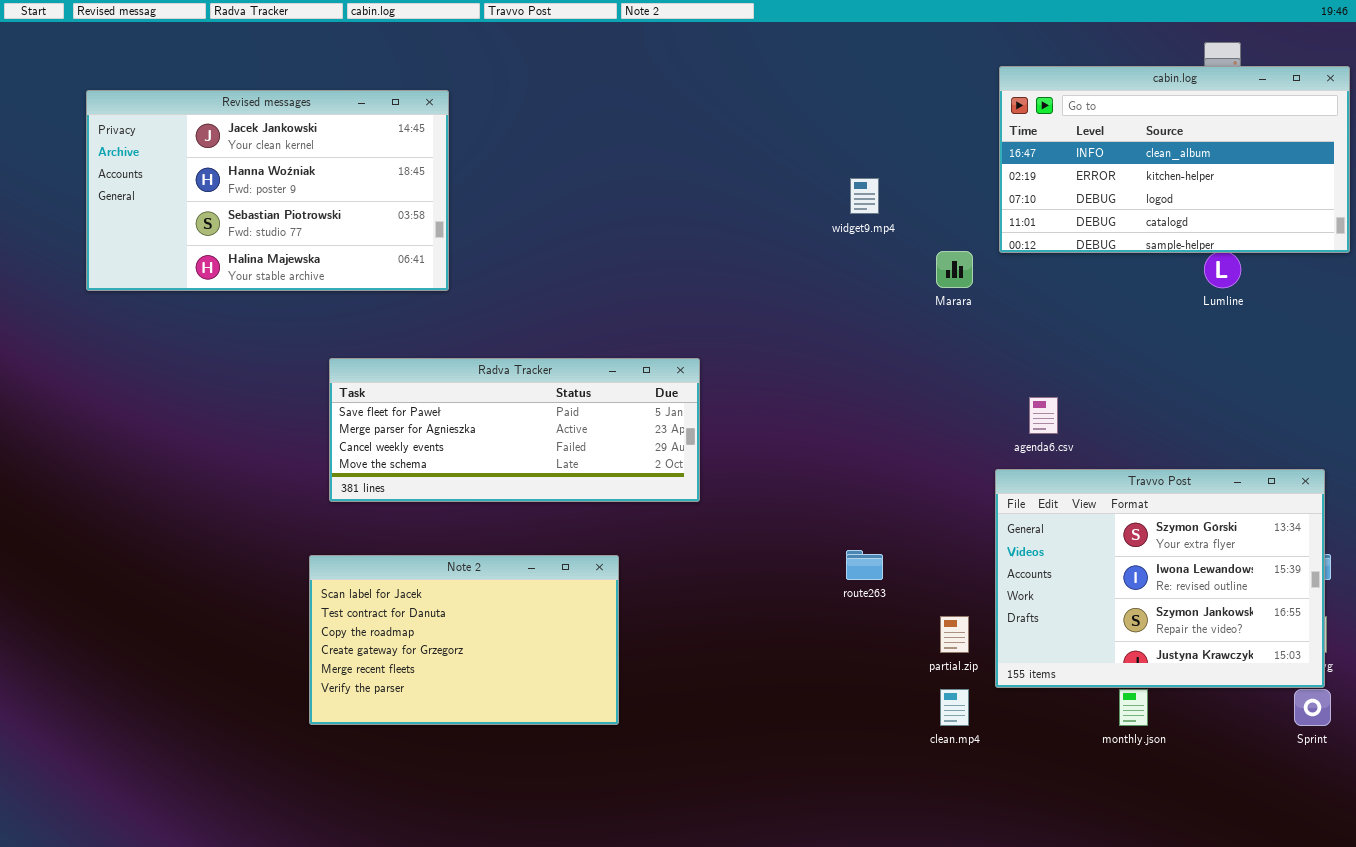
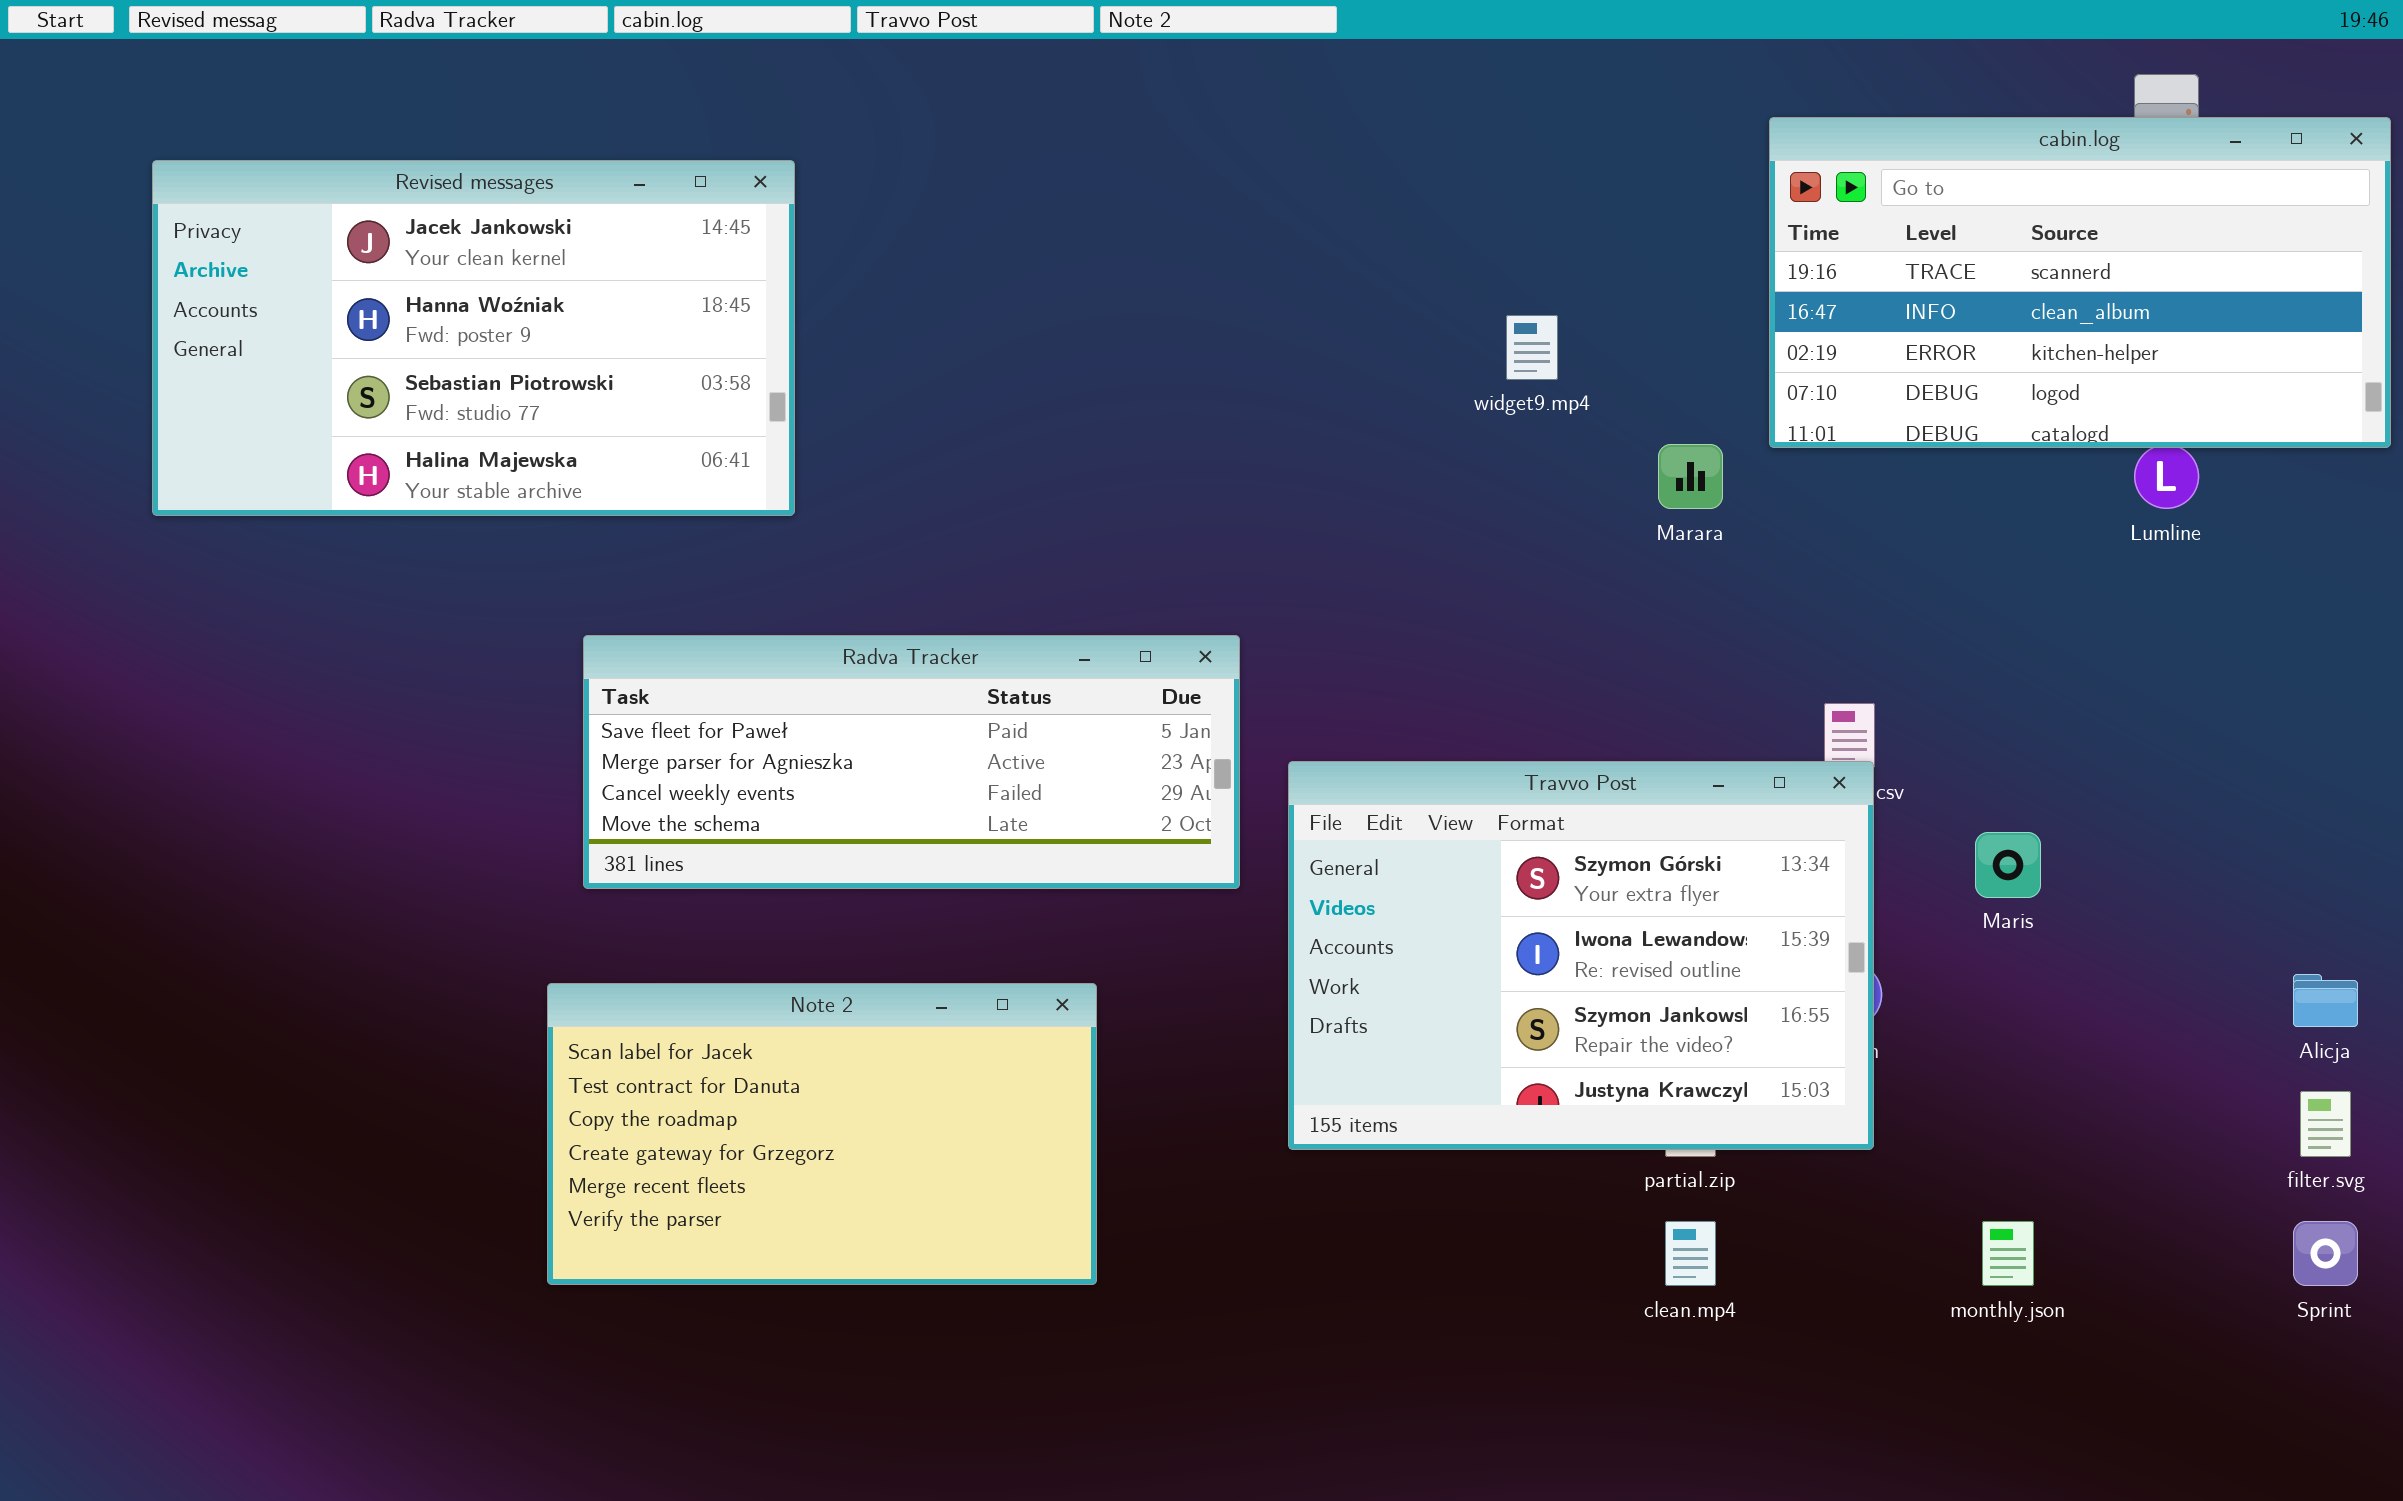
cabin.log: [999,66,1350,253] -> [1769,117,2391,448], scrolled up 1 row
Travvo Post: [995,469,1325,688] -> [1288,761,1874,1150], moved

